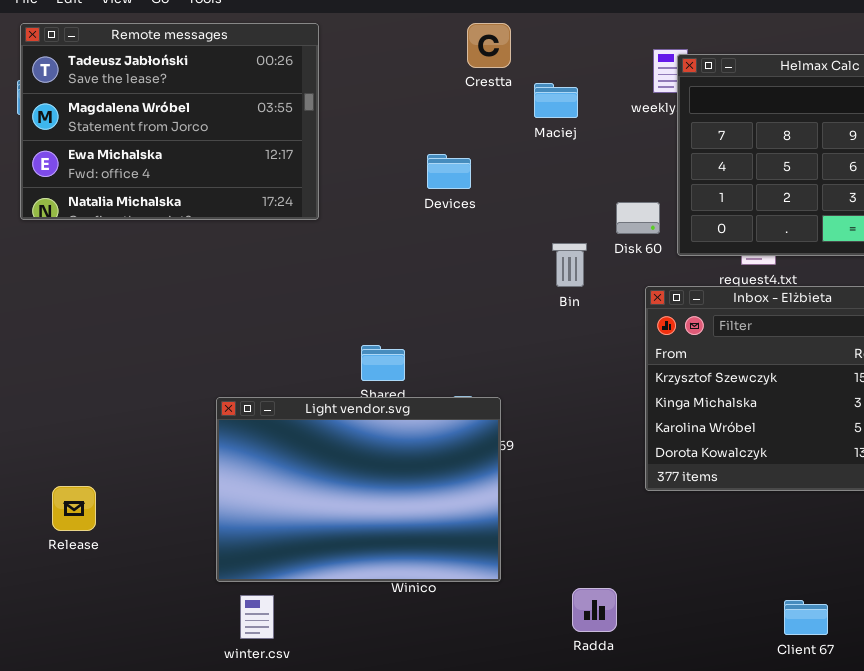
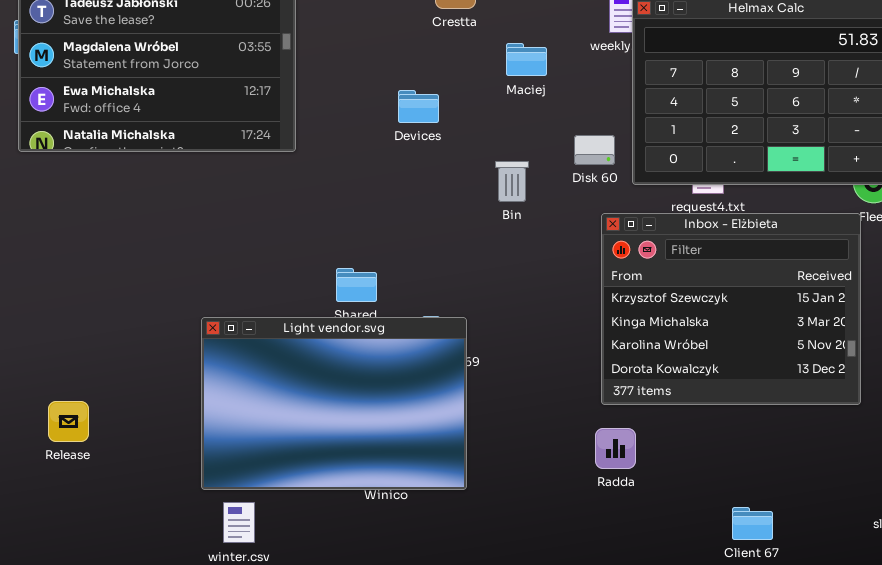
Maciej: [534,83,578,118] -> [506,43,547,76], moved
Bin: [552,243,587,287] -> [495,161,529,202], moved
Radda: [572,588,617,632] -> [595,428,636,469], moved

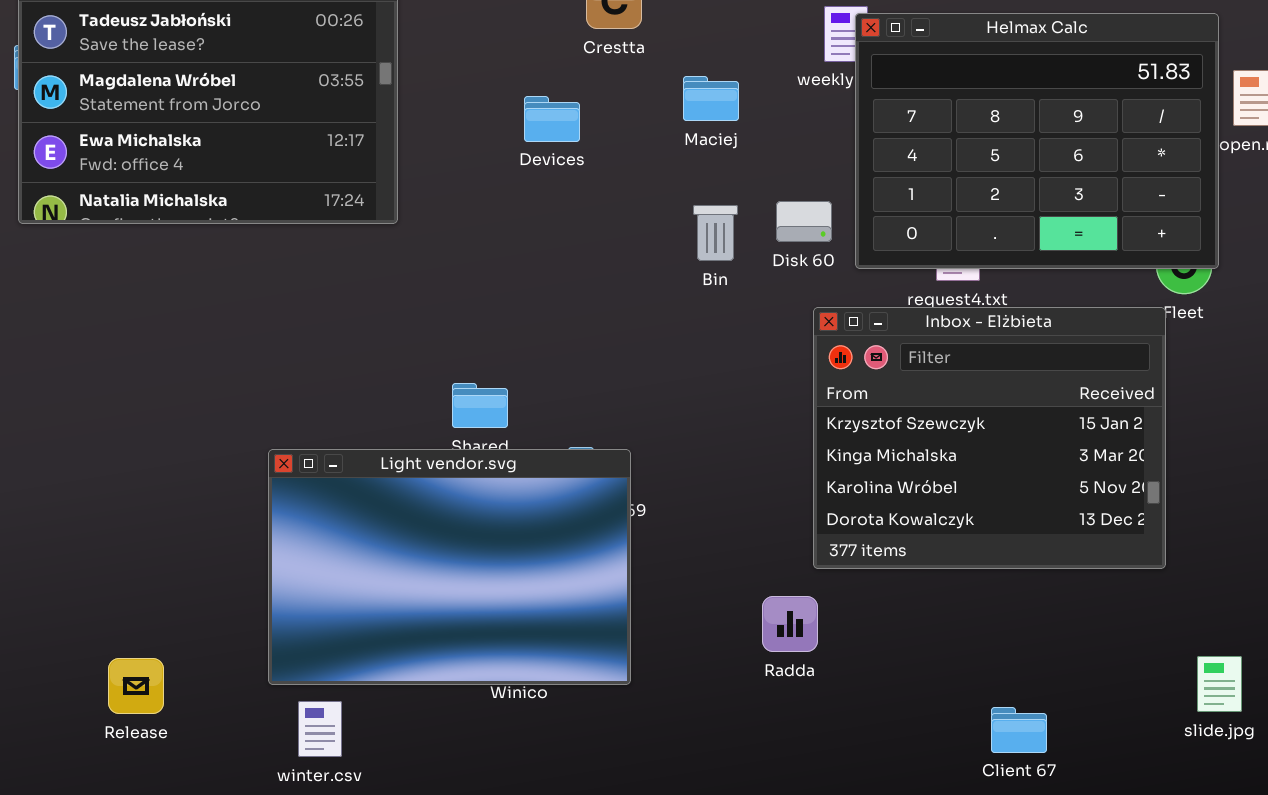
Devices: [398,90,439,123] -> [524,96,580,142], moved
Bin: [495,161,529,202] -> [693,205,738,261], moved
Release: [48,401,89,442] -> [108,658,164,714], moved
Radda: [595,428,636,469] -> [762,596,818,652], moved

